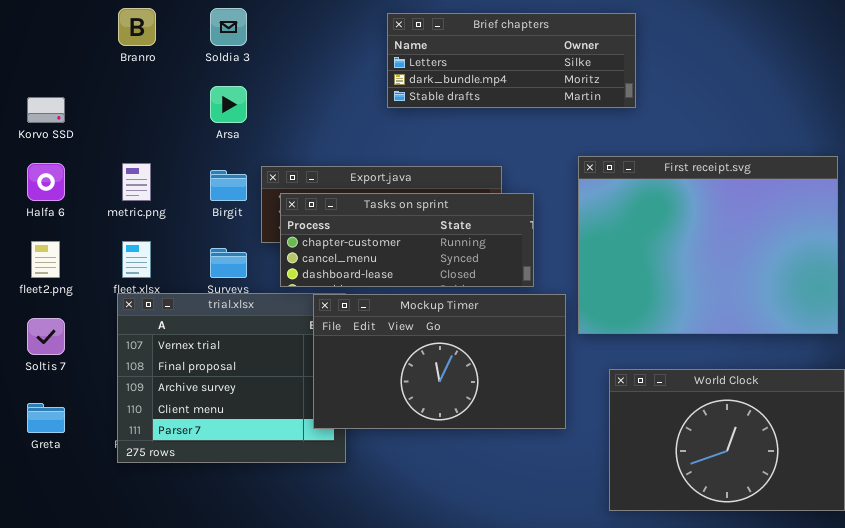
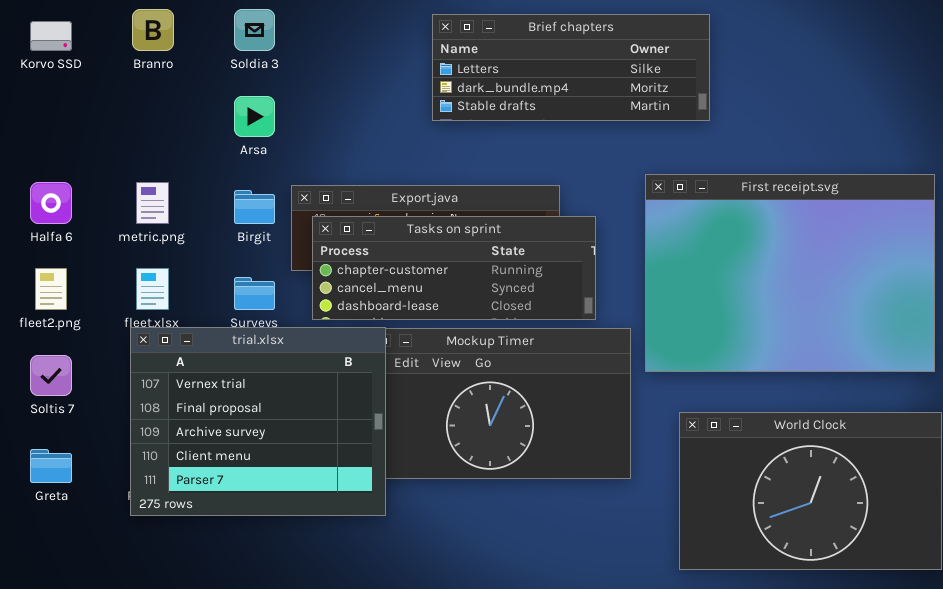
Korvo SSD: [27,97,65,123] -> [30,21,72,51], moved
trial.xlsx: [117,293,346,463] -> [130,327,386,516], raised

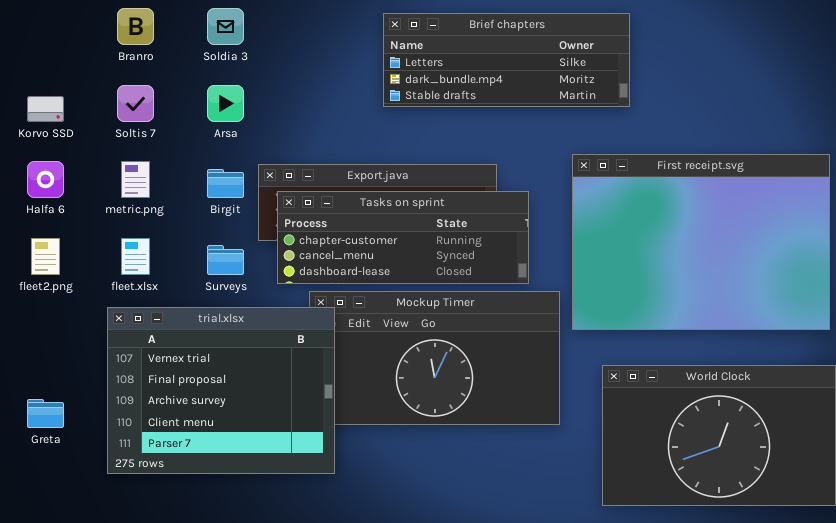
Korvo SSD: [30,21,72,51] -> [27,96,64,122], moved
trial.xlsx: [130,327,386,516] -> [107,307,335,474], moved
Soltis 7: [30,355,72,396] -> [117,85,154,122], moved

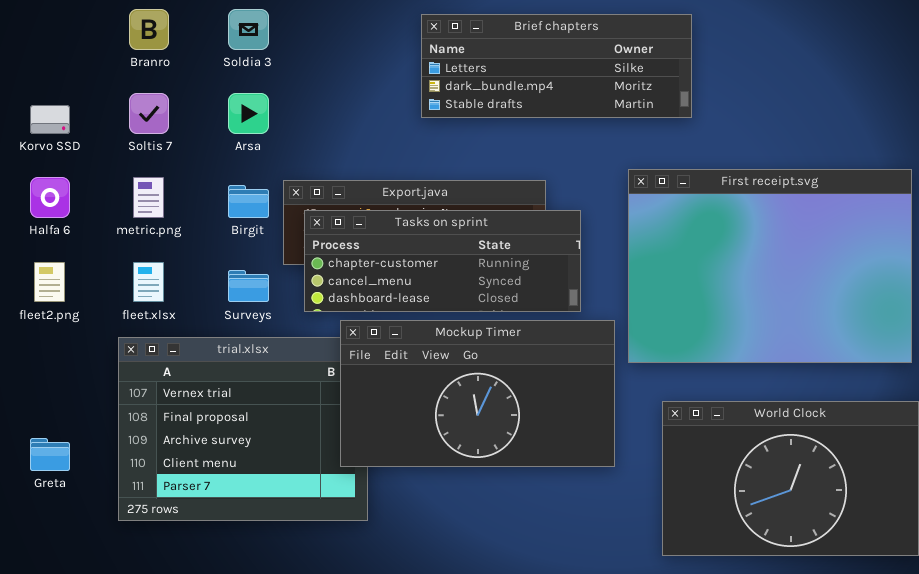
Mockup Timer: [309,291,560,425] -> [340,320,615,467], raised

